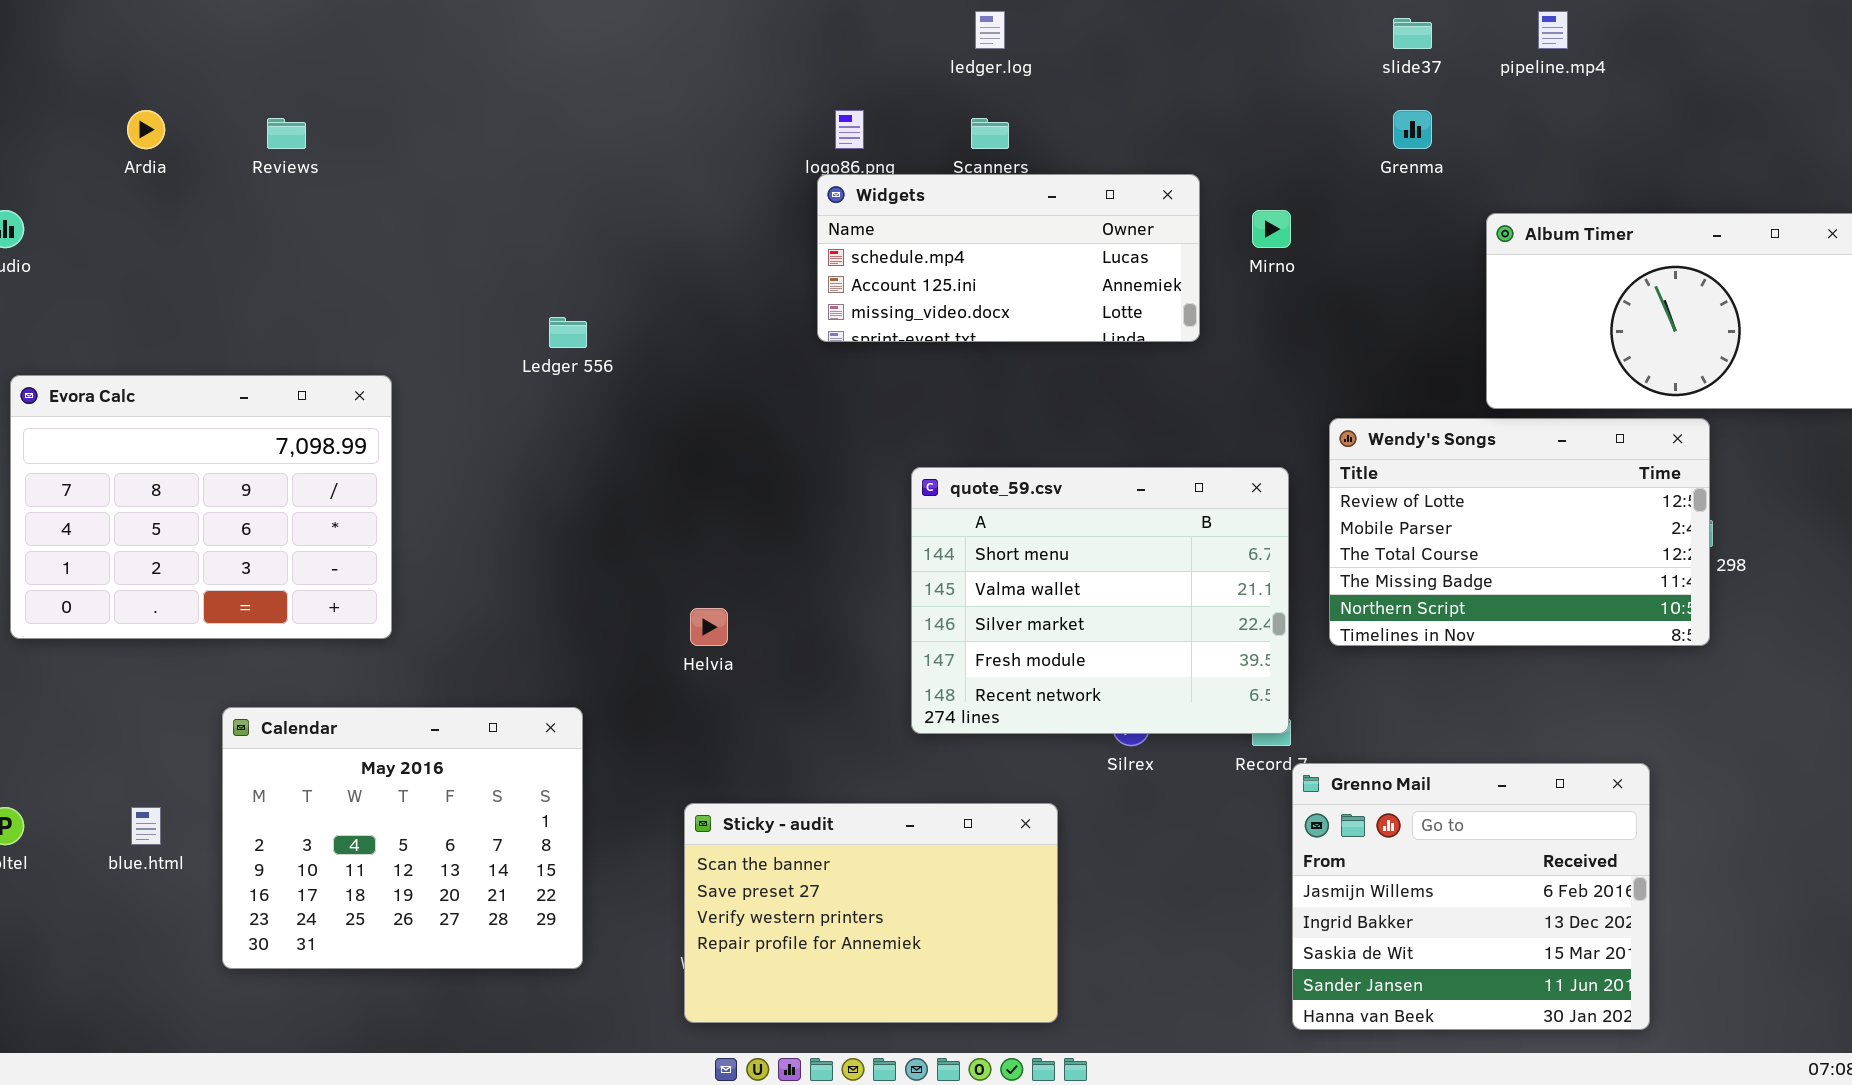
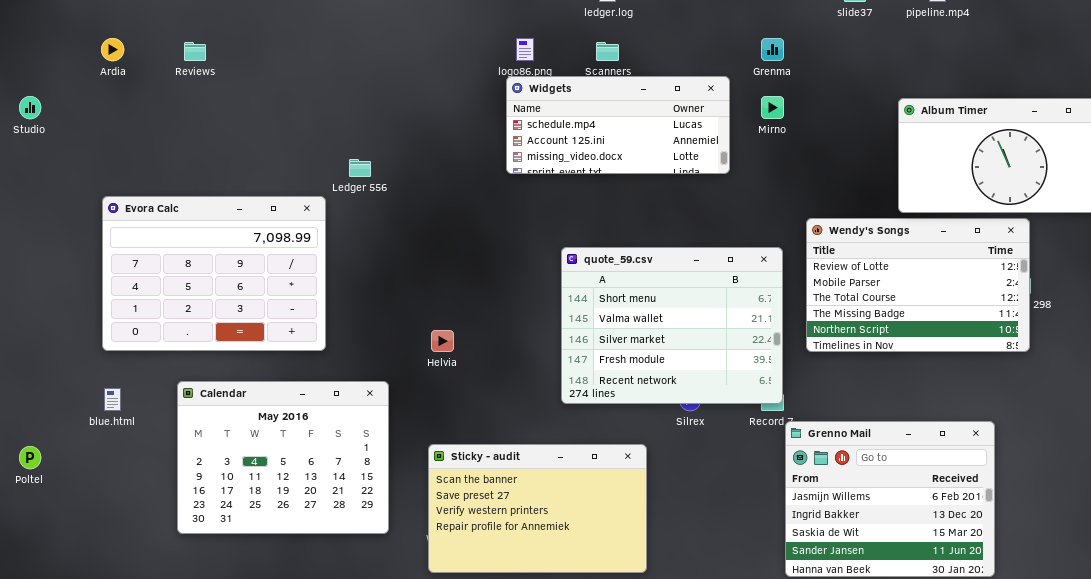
Grenma: [1393,110,1432,149] -> [761,38,784,61], moved
Evora Calc: [10,375,392,639] -> [102,196,326,351], moved
Calendar: [222,707,583,969] -> [177,381,389,534], moved
blue.html: [131,807,161,845] -> [104,388,121,411], moved

